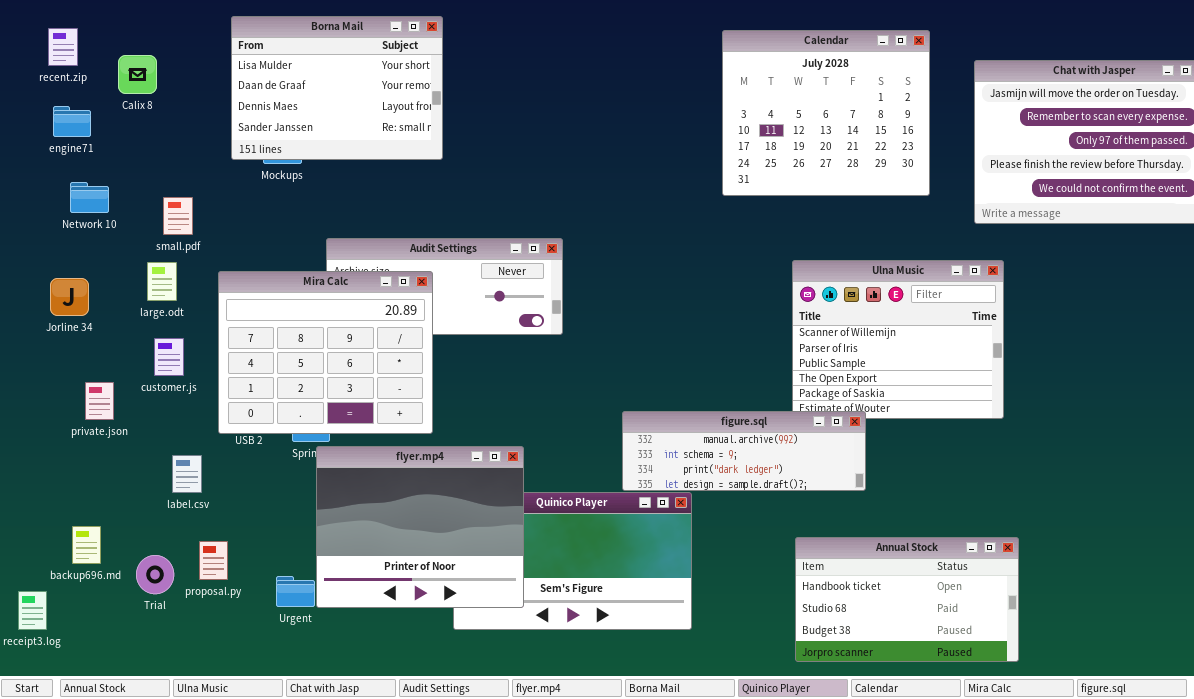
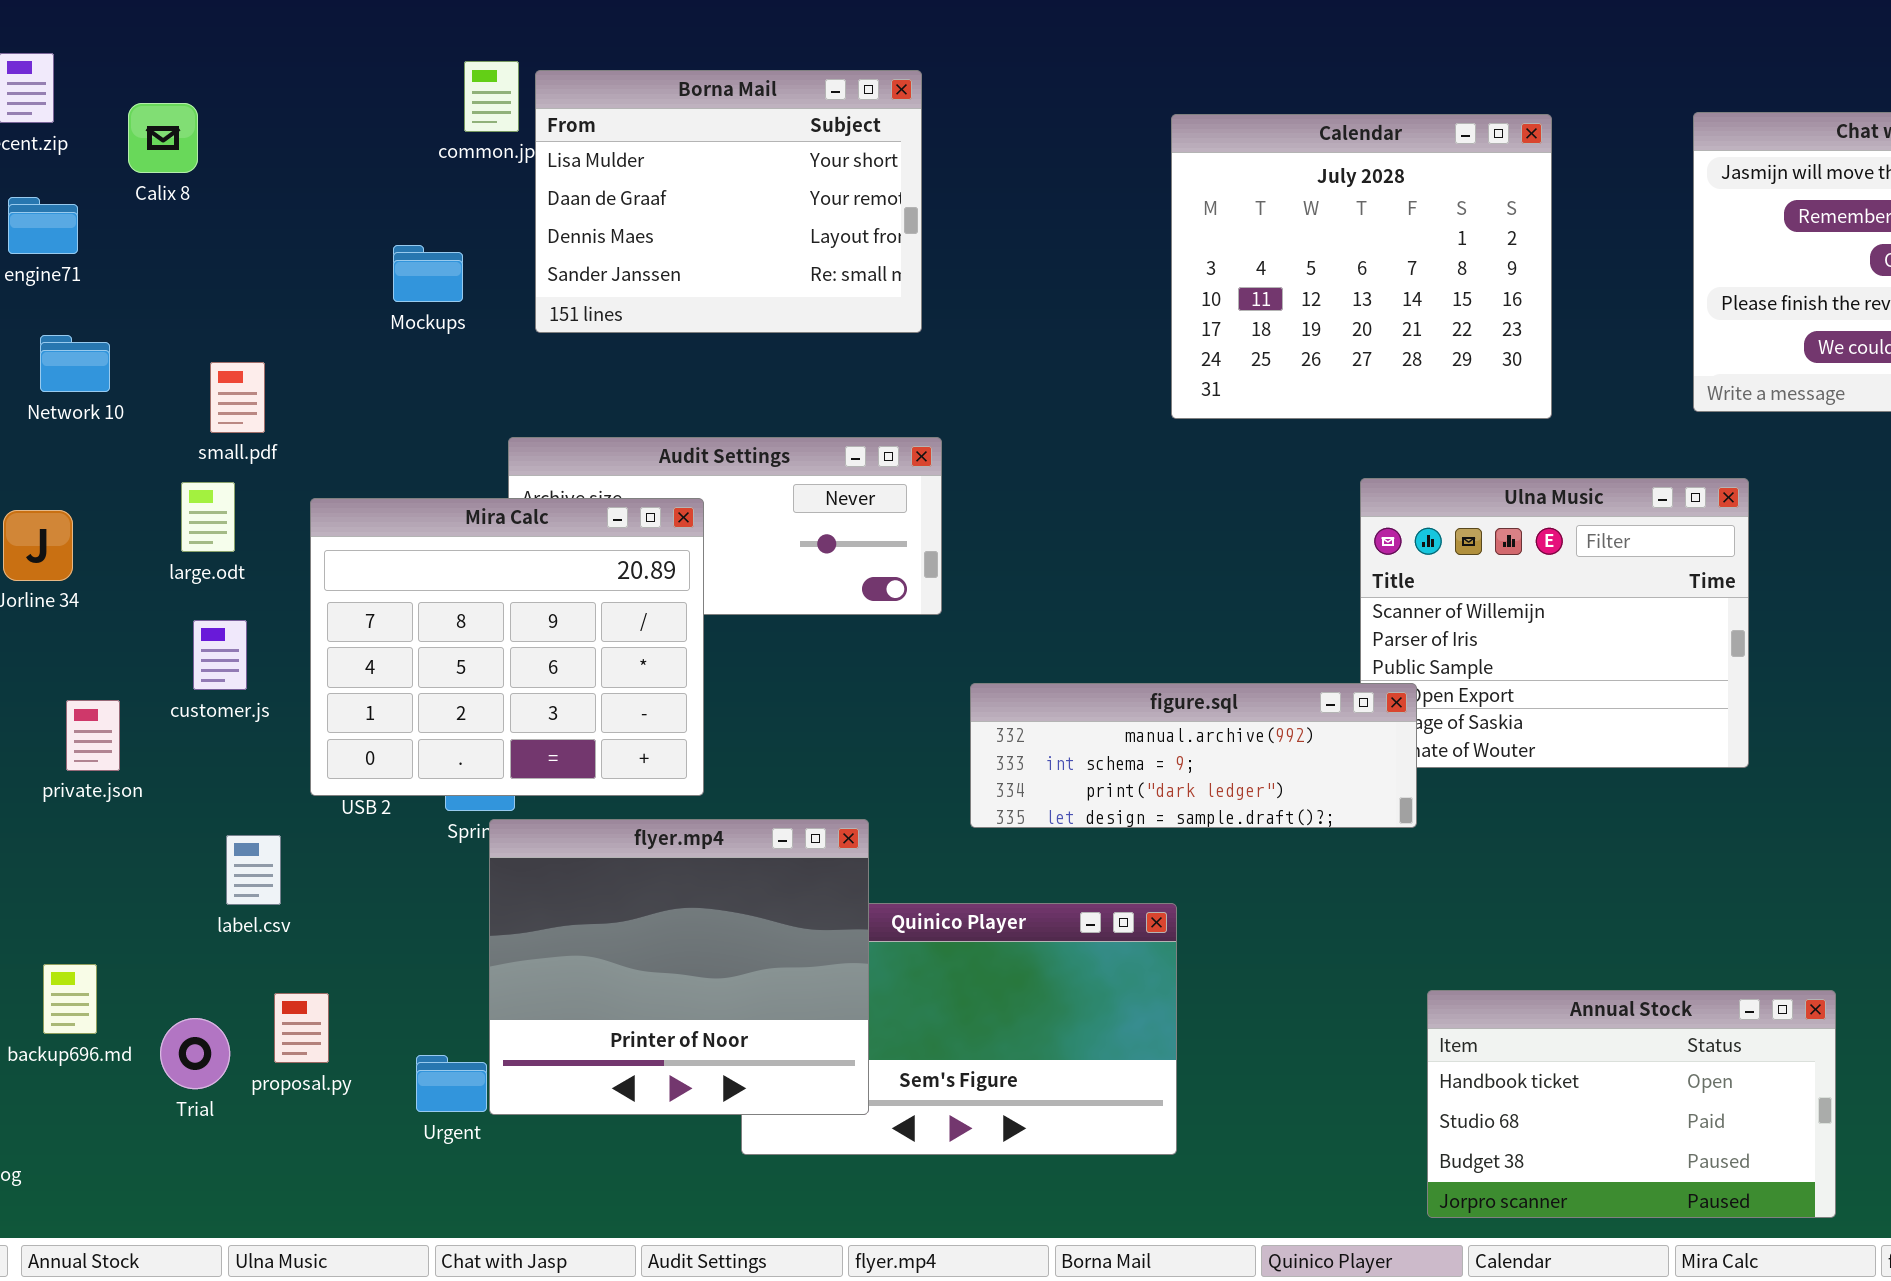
Borna Mail: [231,16,443,160] -> [535,70,922,333], moved
Calendar: [722,30,930,196] -> [1171,114,1552,419], moved
figure.sql: [622,411,866,491] -> [970,683,1417,828], moved
Annual Stock: [795,537,1019,662] -> [1427,990,1836,1218], moved

